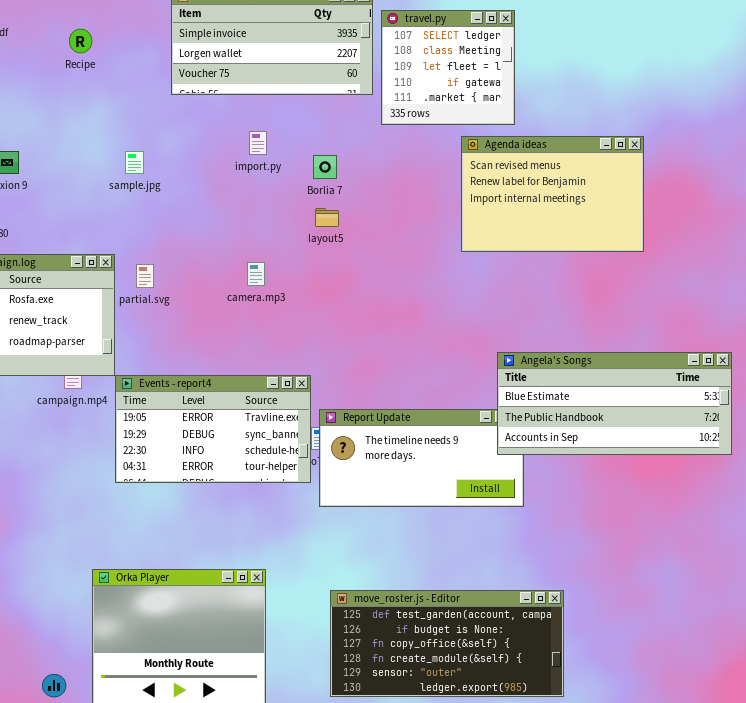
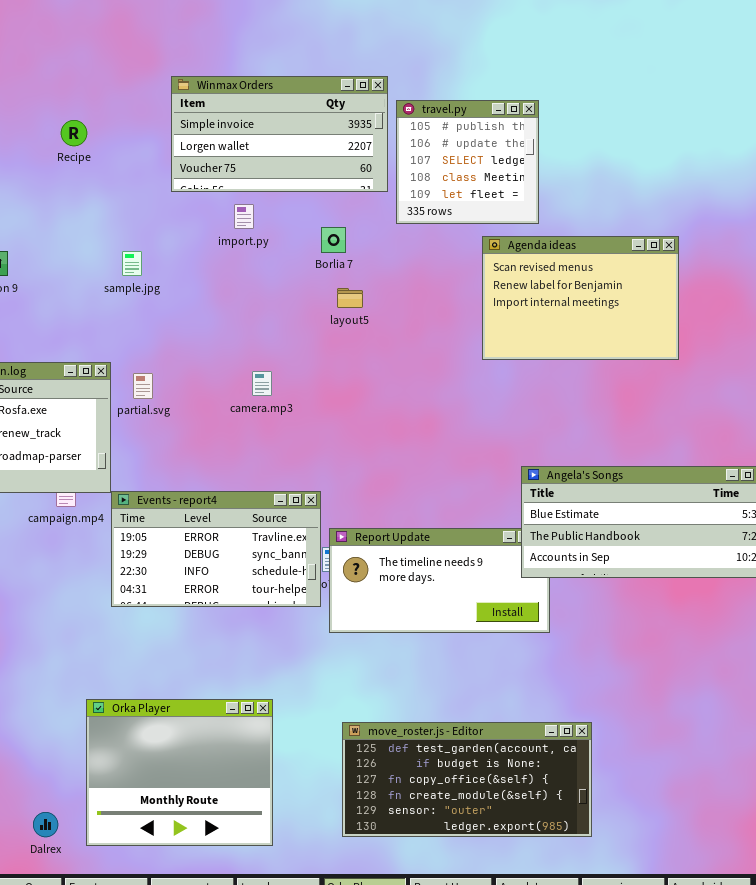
travel.py: [381,10,515,125] -> [396,100,539,224], scrolled up 2 rows
import.py: [249,131,267,155] -> [234,204,254,229], moved
Borlia 7: [313,155,337,179] -> [321,227,346,253], moved
layout5: [315,208,339,227] -> [337,288,363,308], moved

